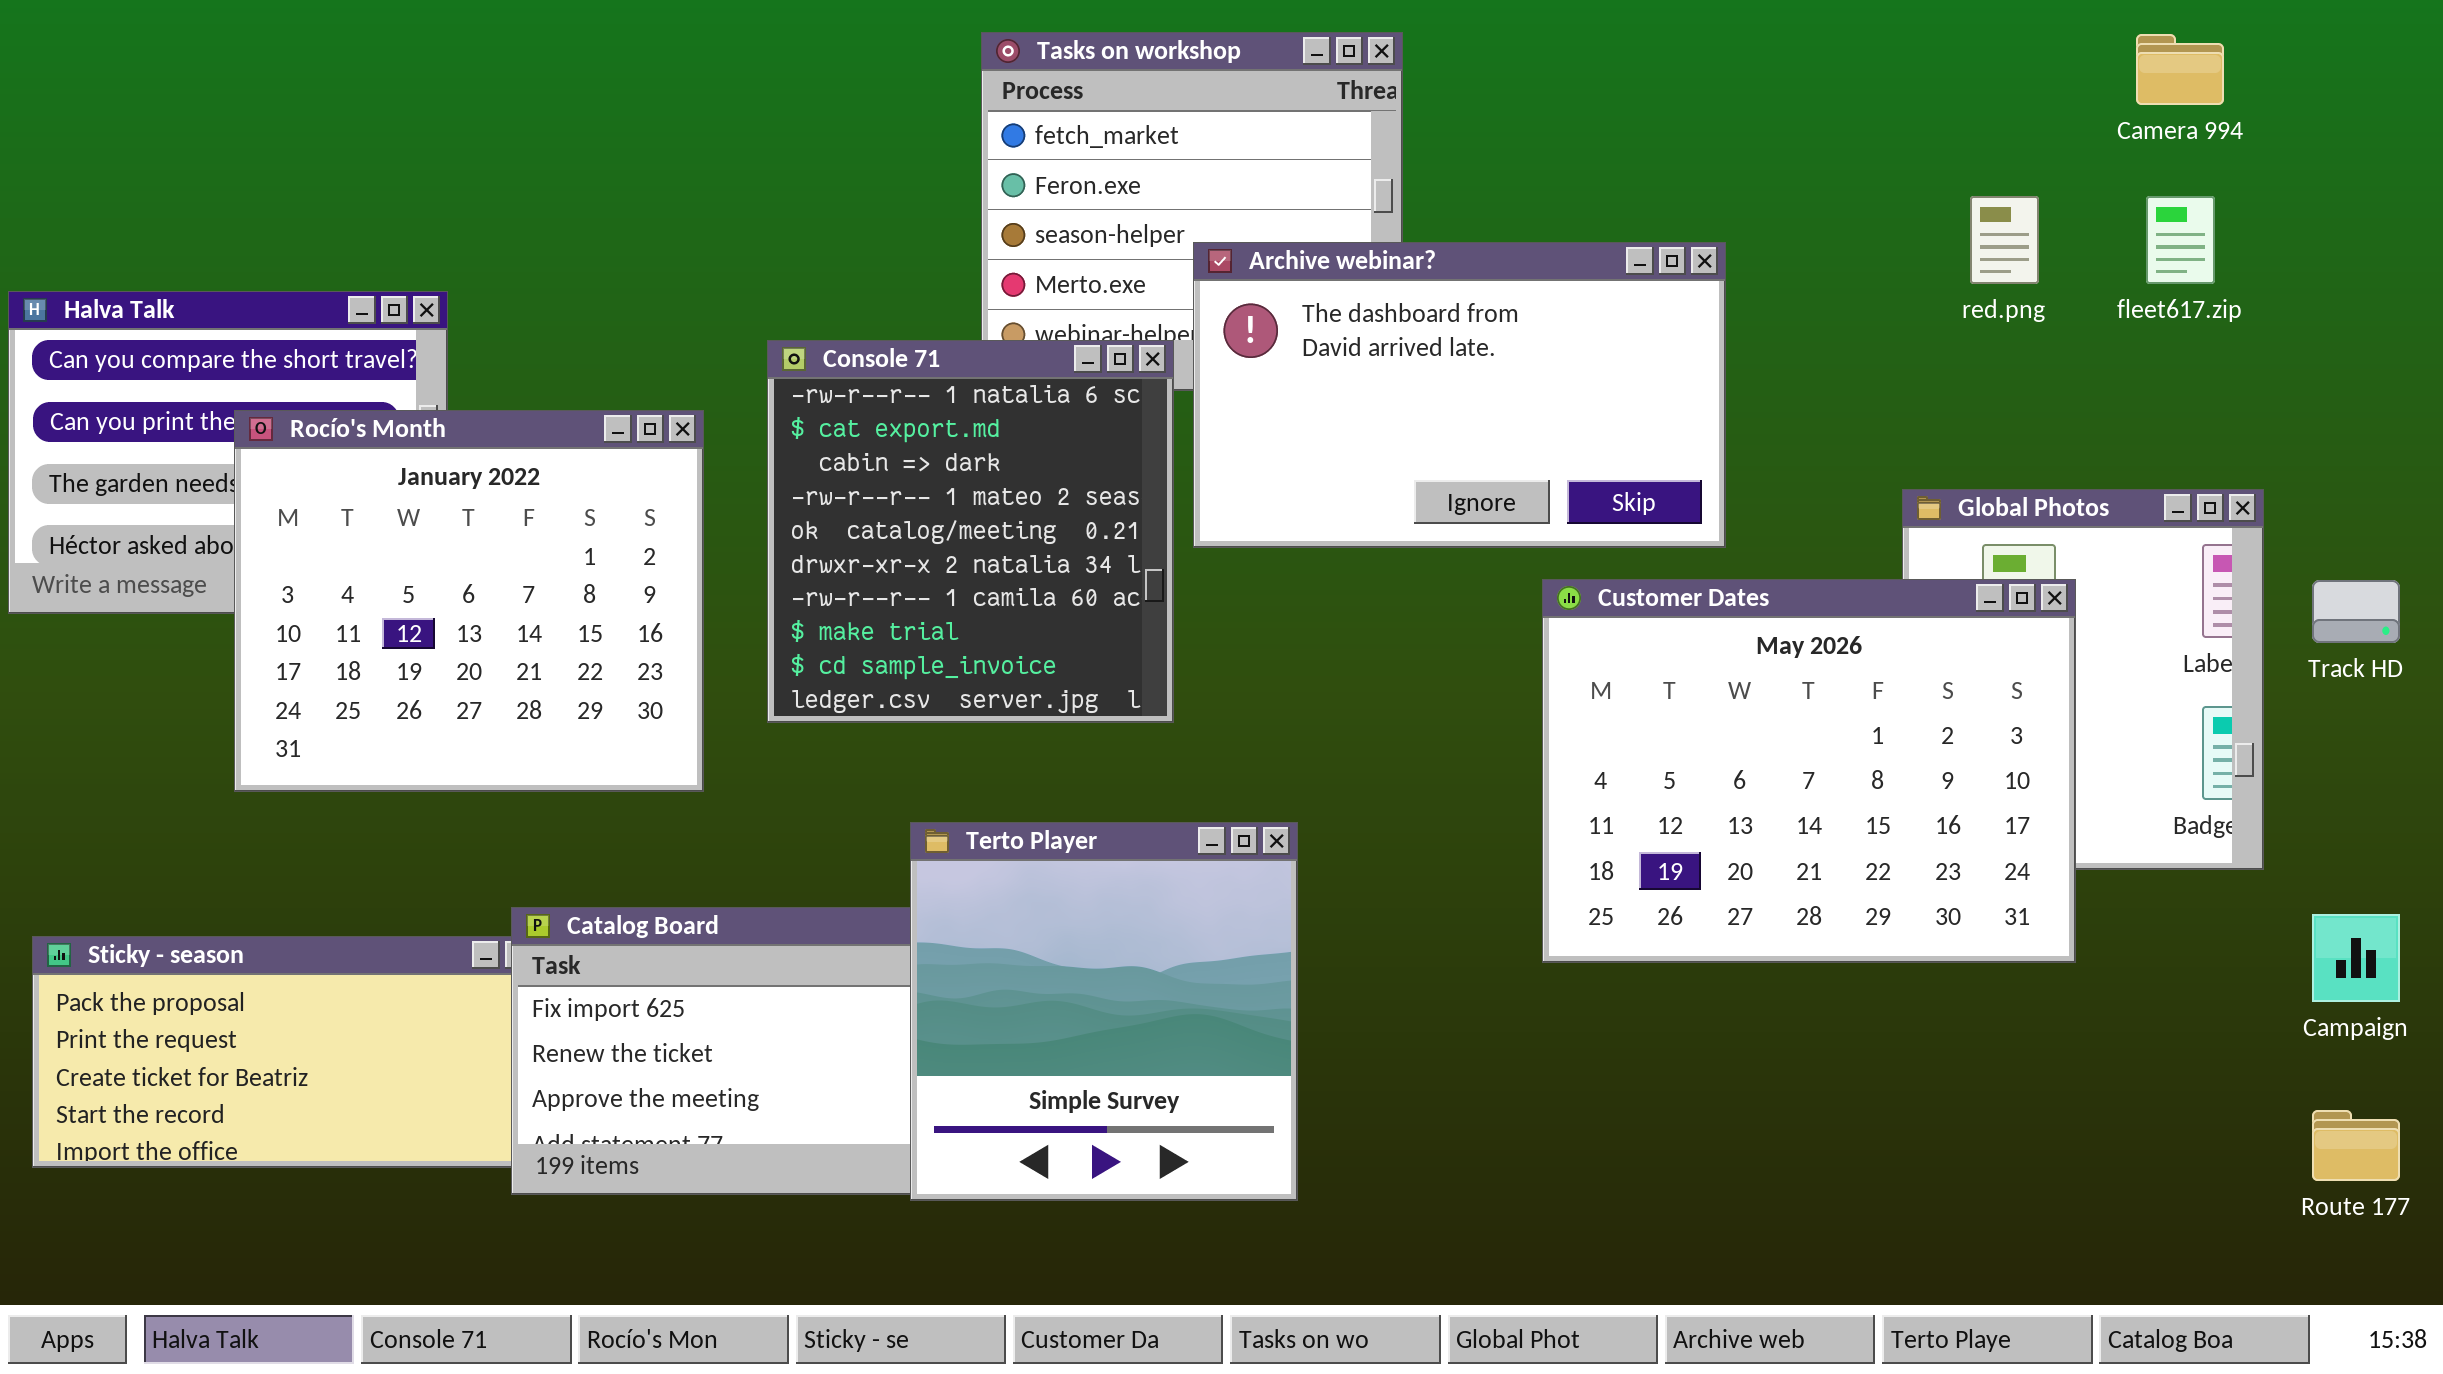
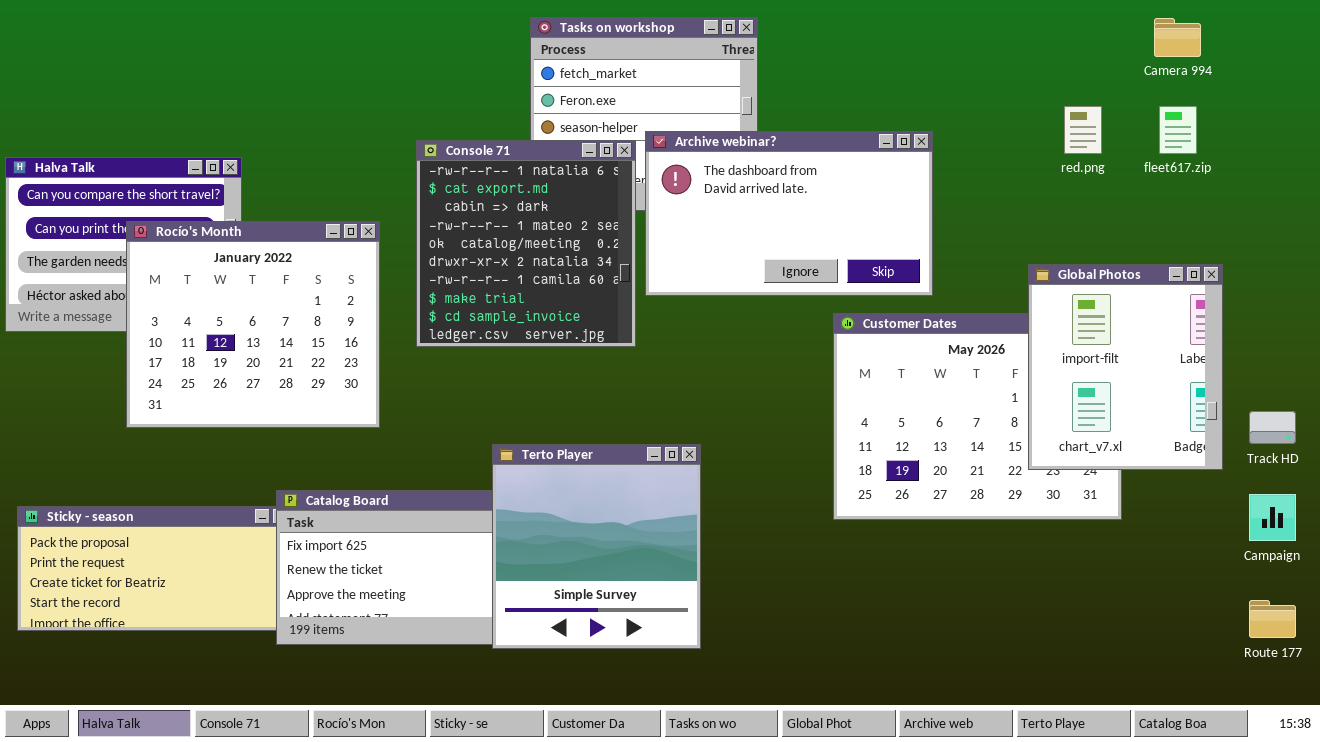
Console 71: [767,340,1174,723] -> [416,140,636,347], moved
Global Photos: [1902,489,2264,870] -> [1028,264,1223,470], raised
Track HD: [2312,580,2400,643] -> [1249,411,1296,444], moved

